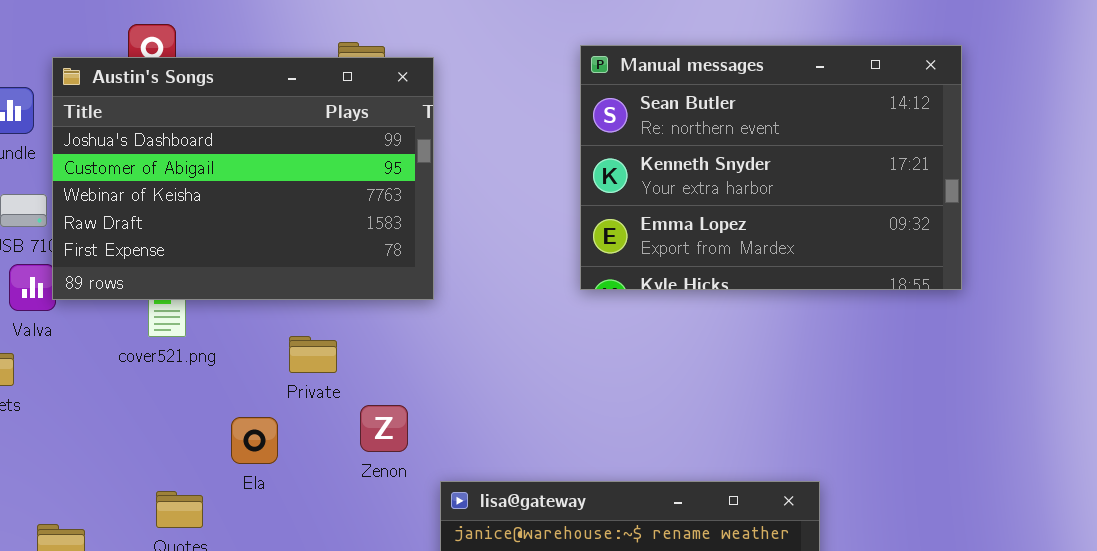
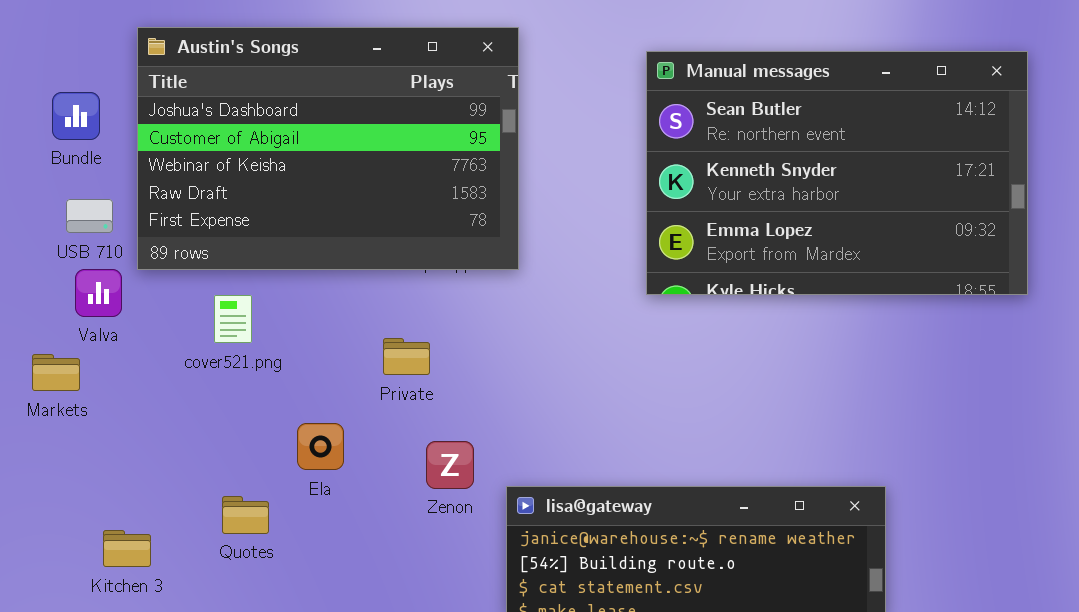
Austin's Songs: [52,57,434,300] -> [137,27,519,270], moved
Private: [289,336,337,373] -> [383,338,430,375], moved
Zenon: [360,405,408,452] -> [426,441,474,489], moved

